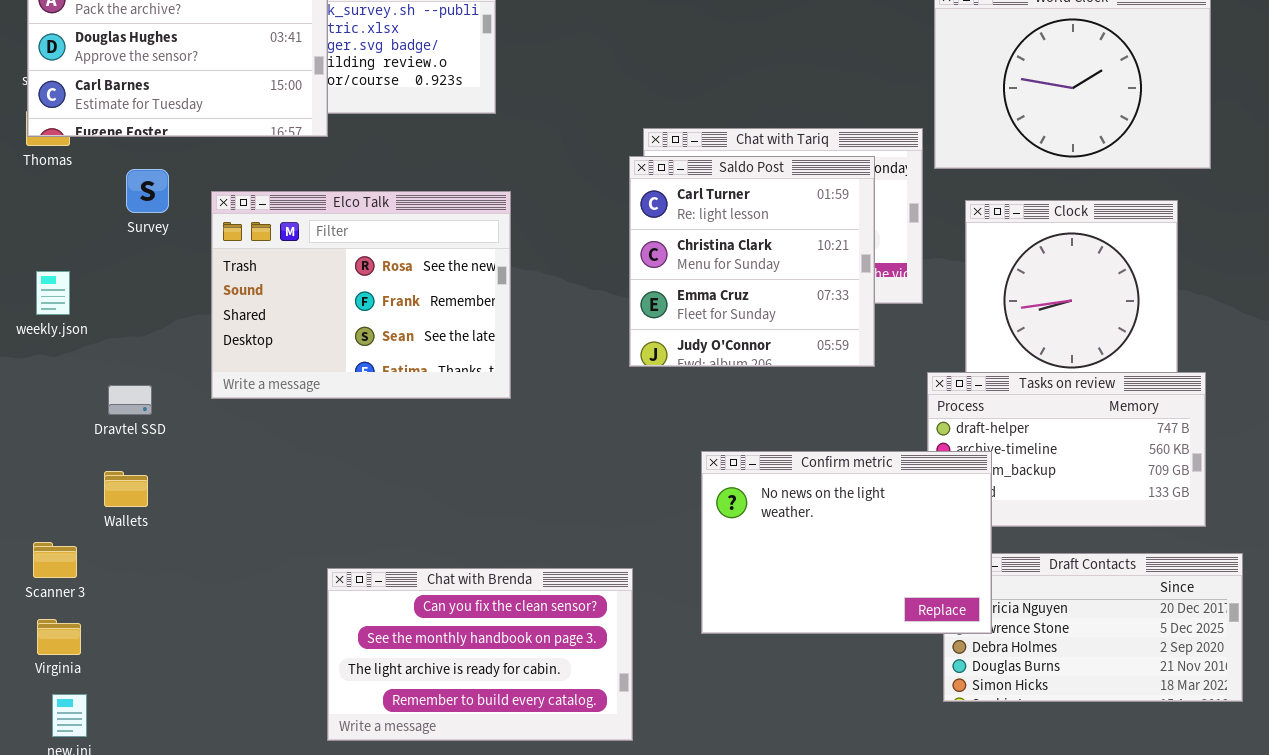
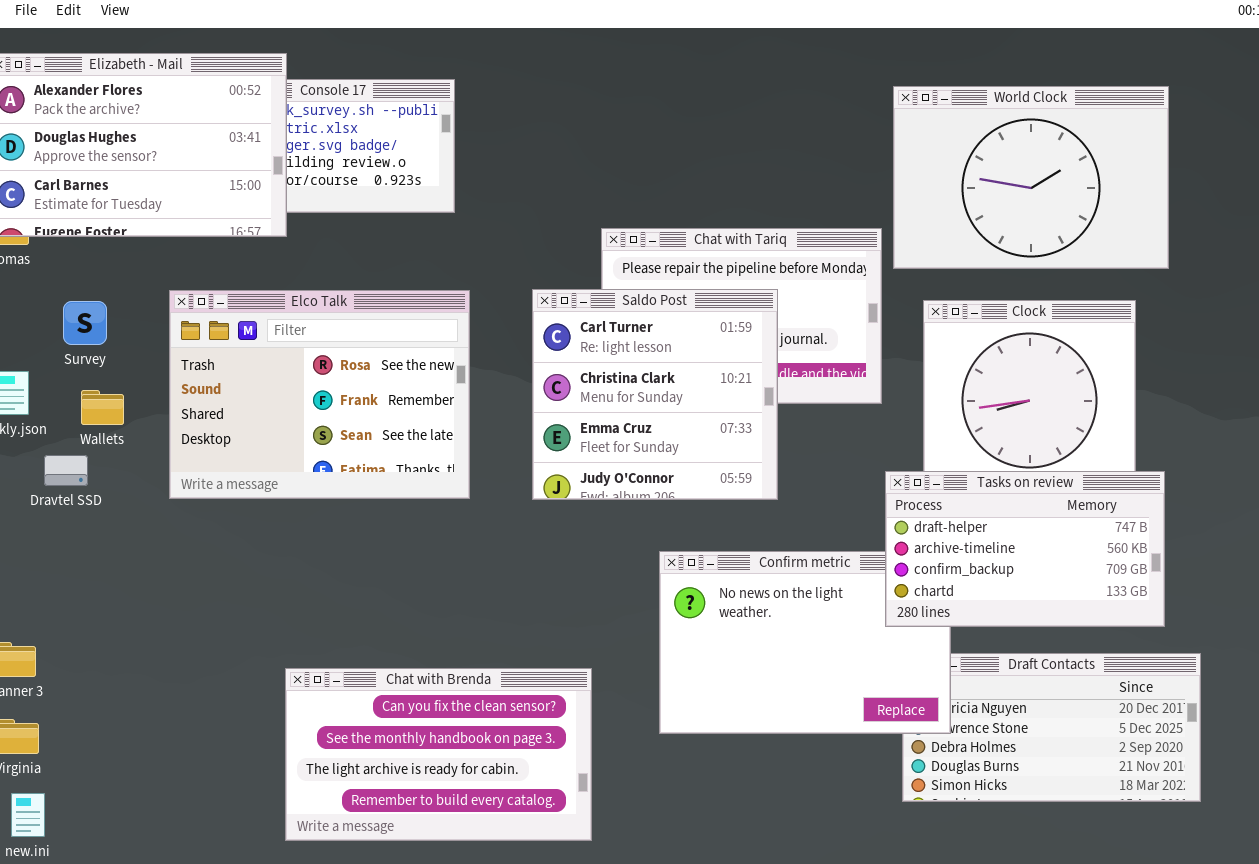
Saldo Post: [629,156,875,367] -> [532,289,778,500], moved
Survey: [126,169,169,213] -> [63,301,107,345], moved
Tasks on review: [927,372,1206,527] -> [885,471,1165,627], raised
Dravtel SSD: [108,385,152,415] -> [44,455,88,486], moved
Wallets: [104,471,148,507] -> [81,390,124,425], moved

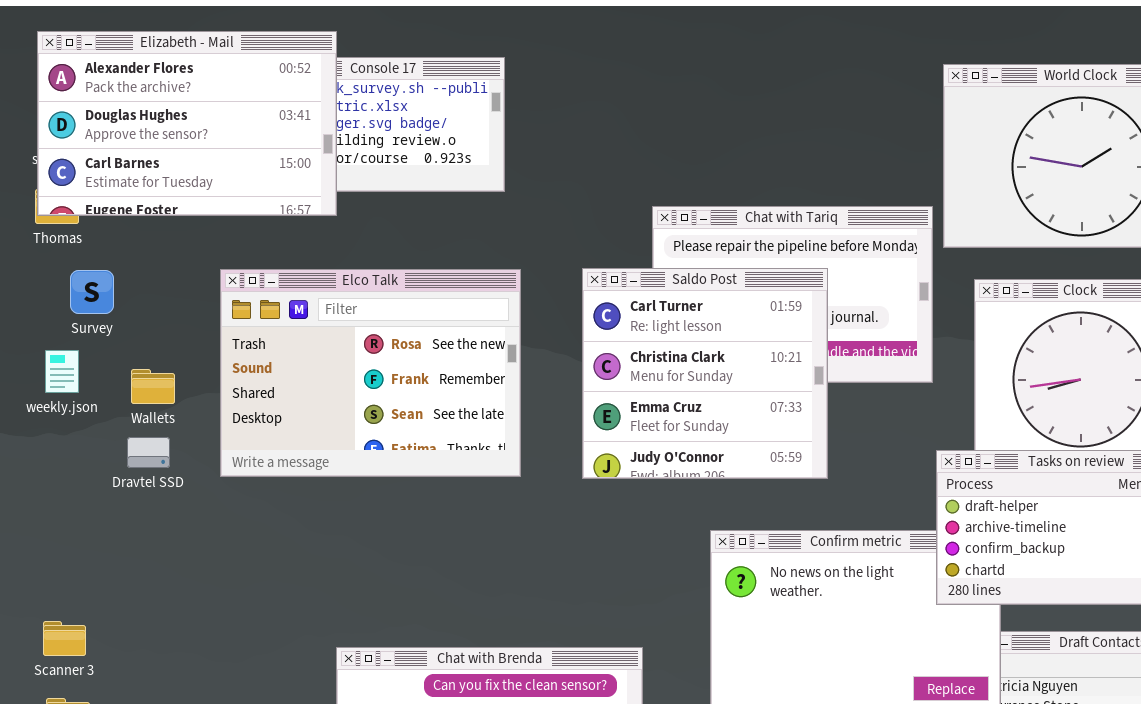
Survey: [63,301,107,345] -> [70,270,114,314], moved
Dravtel SSD: [44,455,88,486] -> [127,437,170,468], moved

